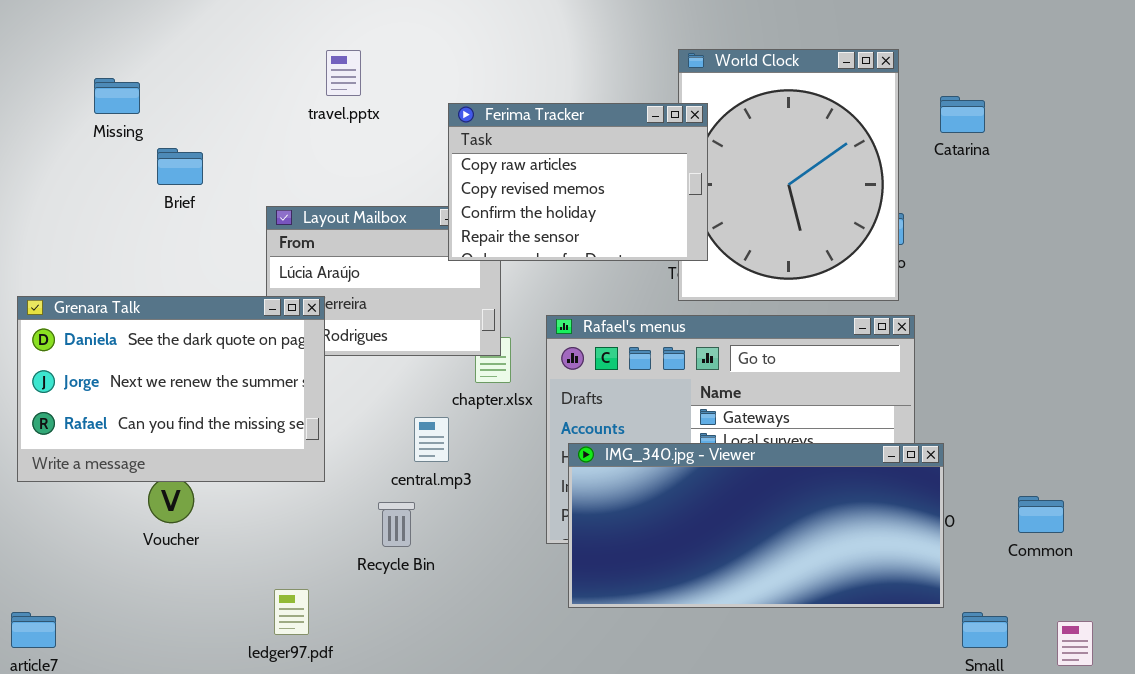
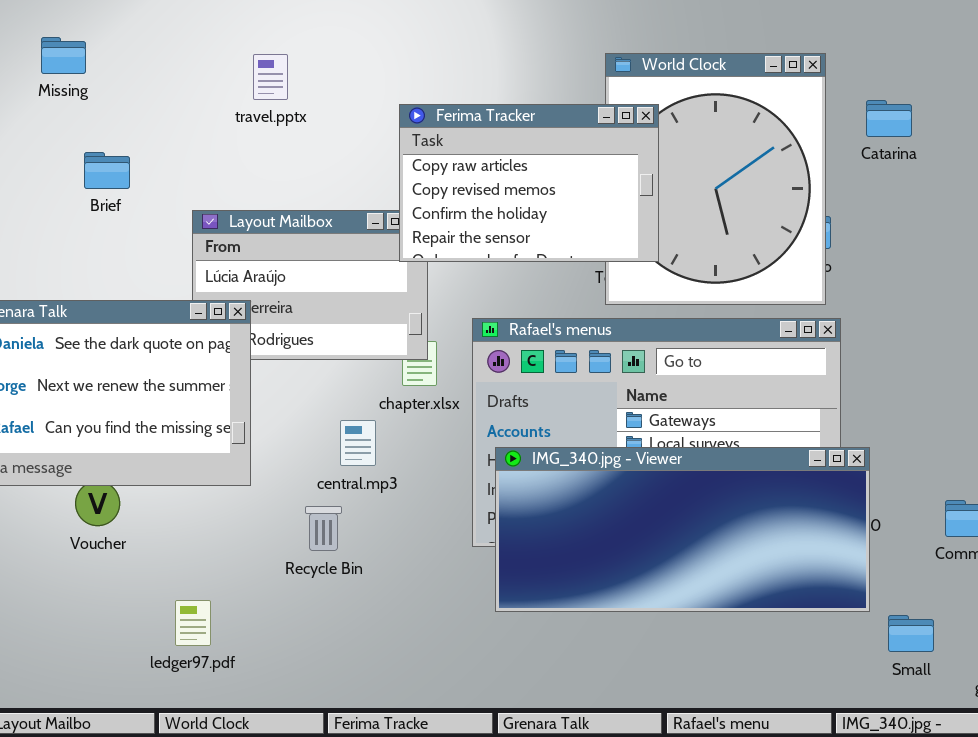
Missing: [94,78,140,114] -> [41,37,86,74], moved
Ferima Tracker: [448,103,708,261] -> [399,104,659,262], moved
ledger97.pdf: [274,589,309,635] -> [175,600,211,646], moved

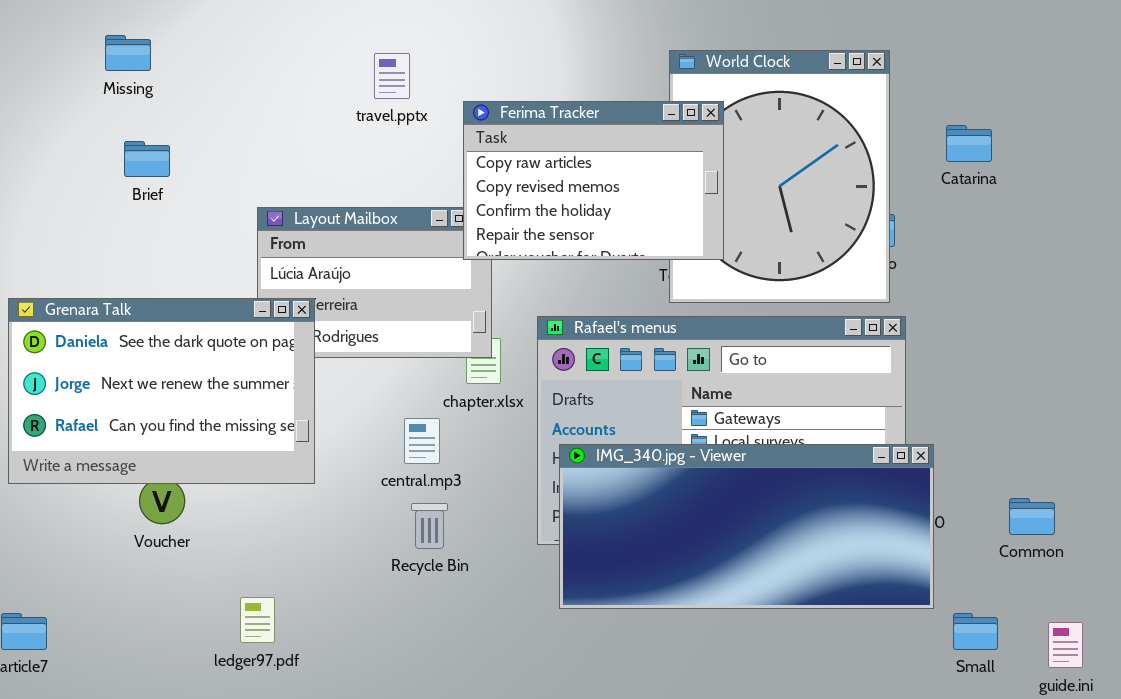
travel.pptx: [253,54,288,100] -> [374,53,410,99], moved
Catarina: [866,100,912,137] -> [946,125,992,162], moved
Brief: [84,152,130,189] -> [124,141,170,177], moved
Recycle Bin: [305,506,342,551] -> [411,503,448,549], moved

